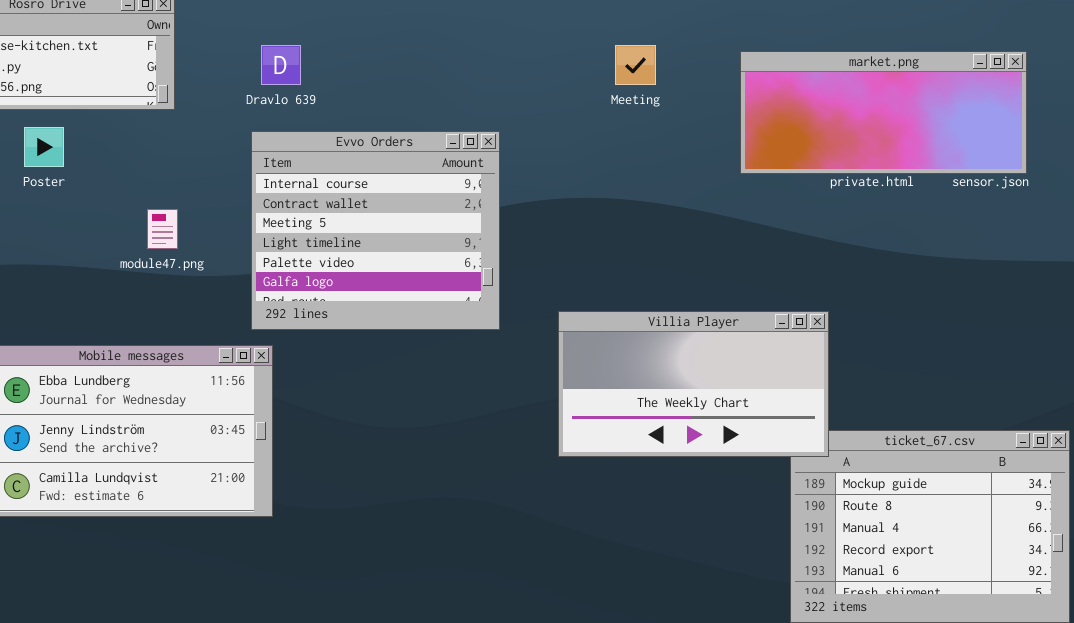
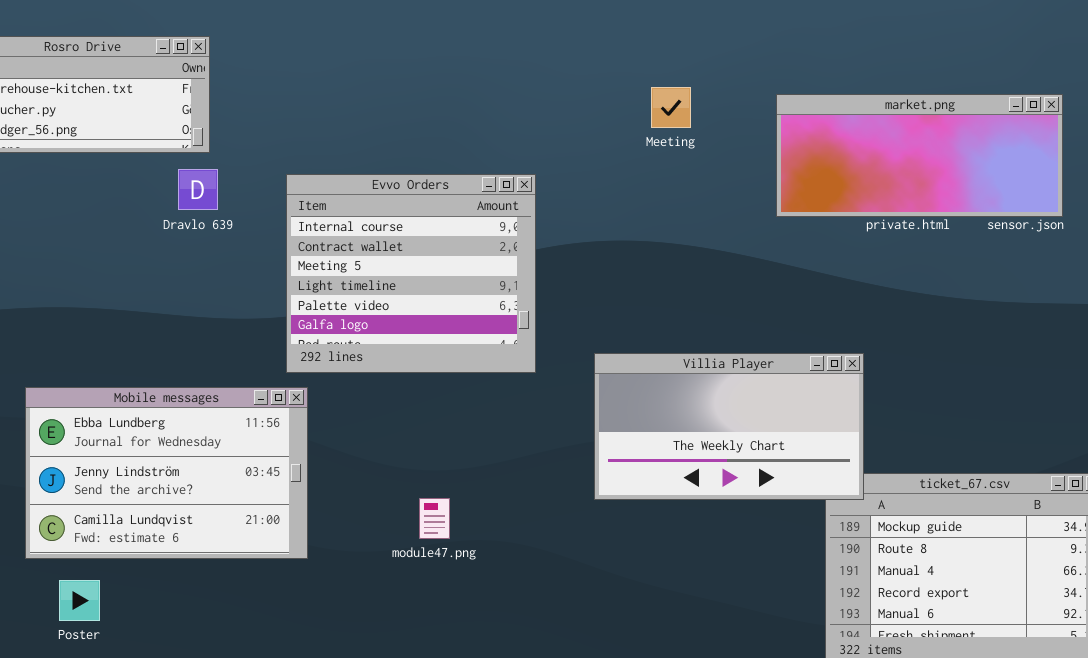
Dravlo 639: [261,45,301,85] -> [178,169,218,210], moved
Poster: [24,127,64,167] -> [59,580,100,621], moved
module47.png: [147,209,178,249] -> [419,498,450,539], moved

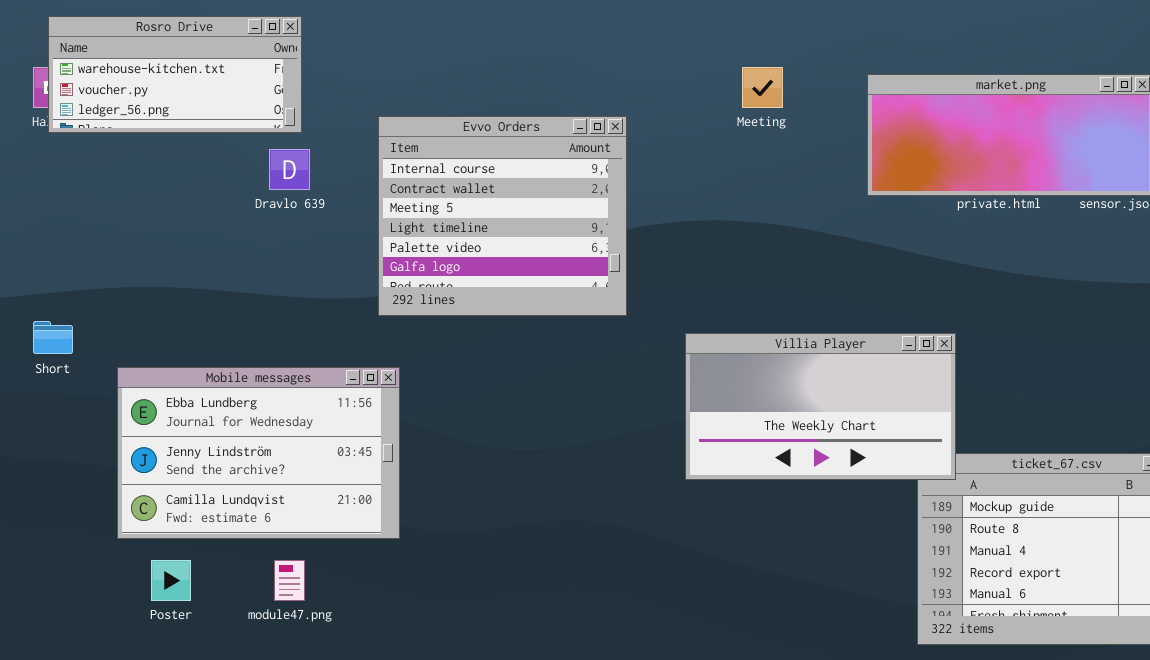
Evvo Orders: [286,174,536,373] -> [378,116,627,316], moved
module47.png: [419,498,450,539] -> [274,560,305,601], moved

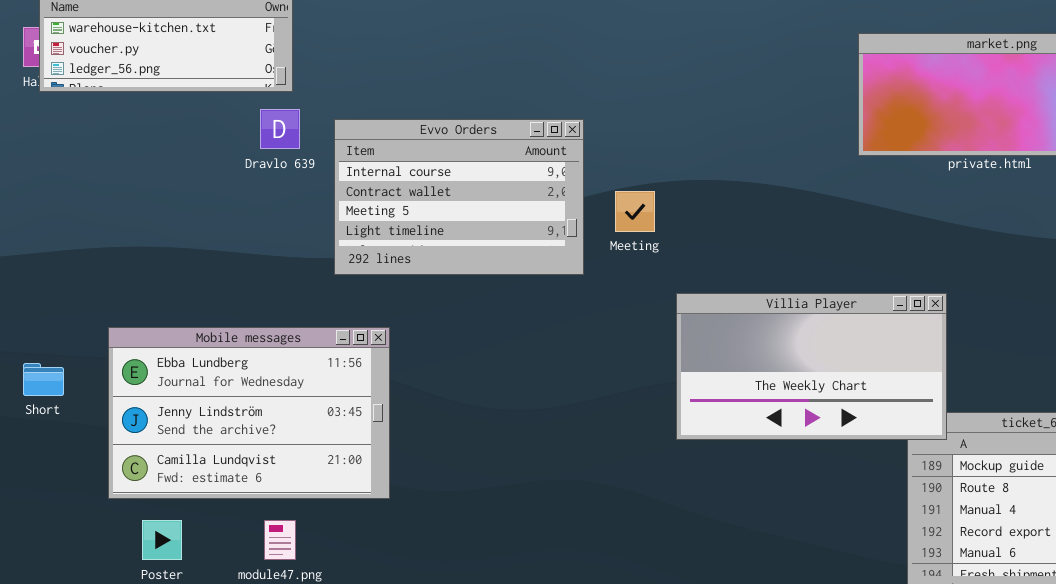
Meeting: [742,67,783,108] -> [615,191,655,232], moved
Evvo Orders: [378,116,627,316] -> [334,119,584,275], moved, resized
Short: [33,321,73,354] -> [23,363,64,396], moved

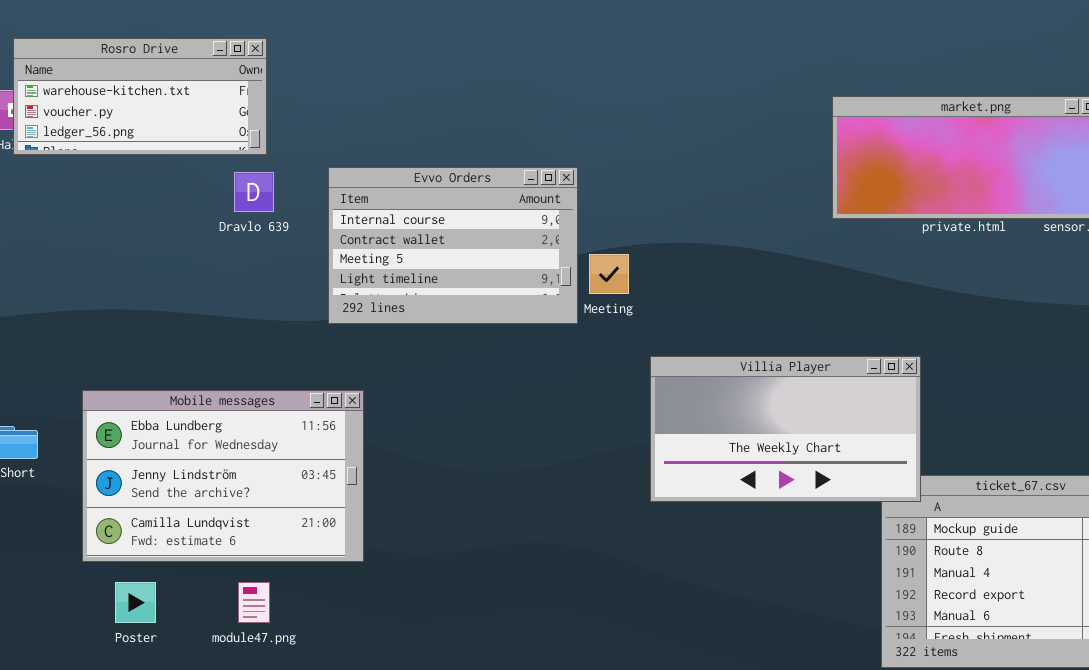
Evvo Orders: [334,119,584,275] -> [328,167,578,324], moved

